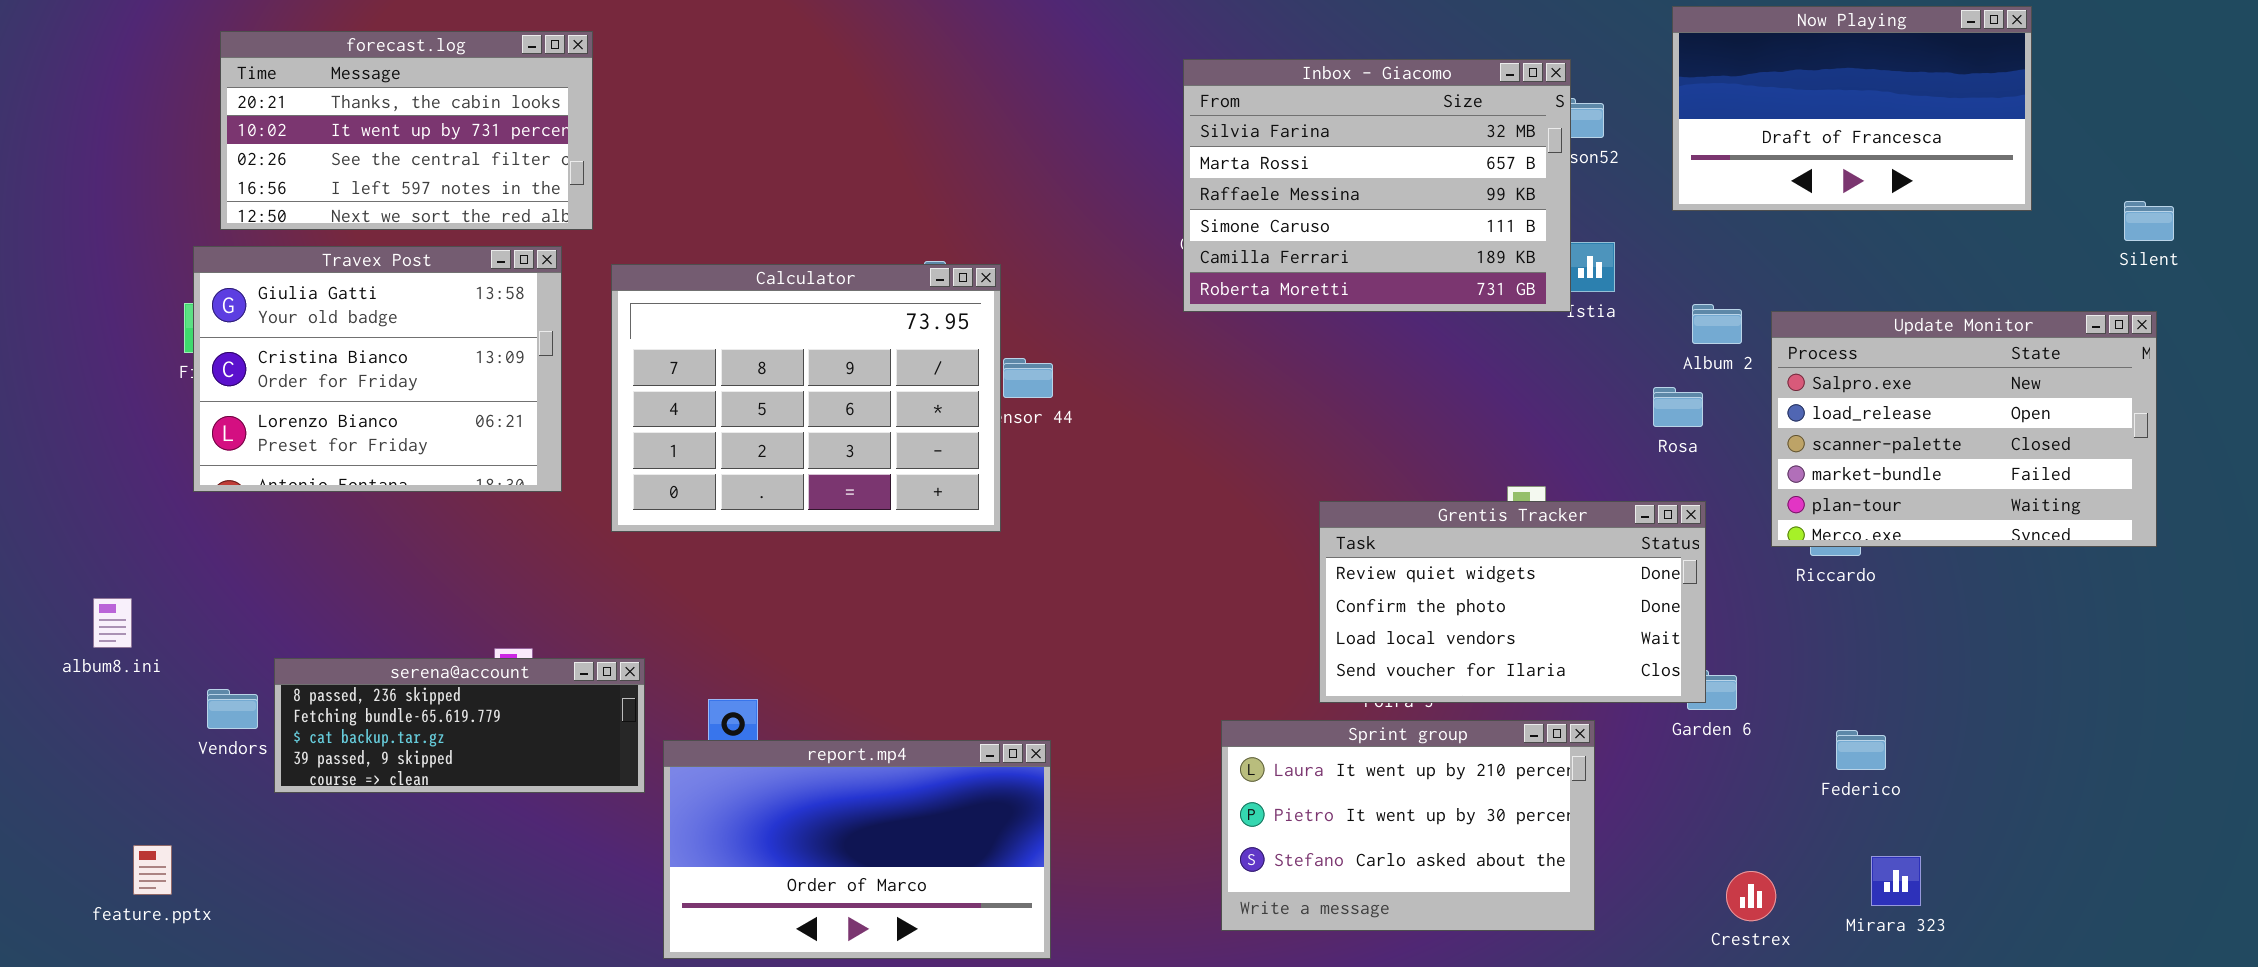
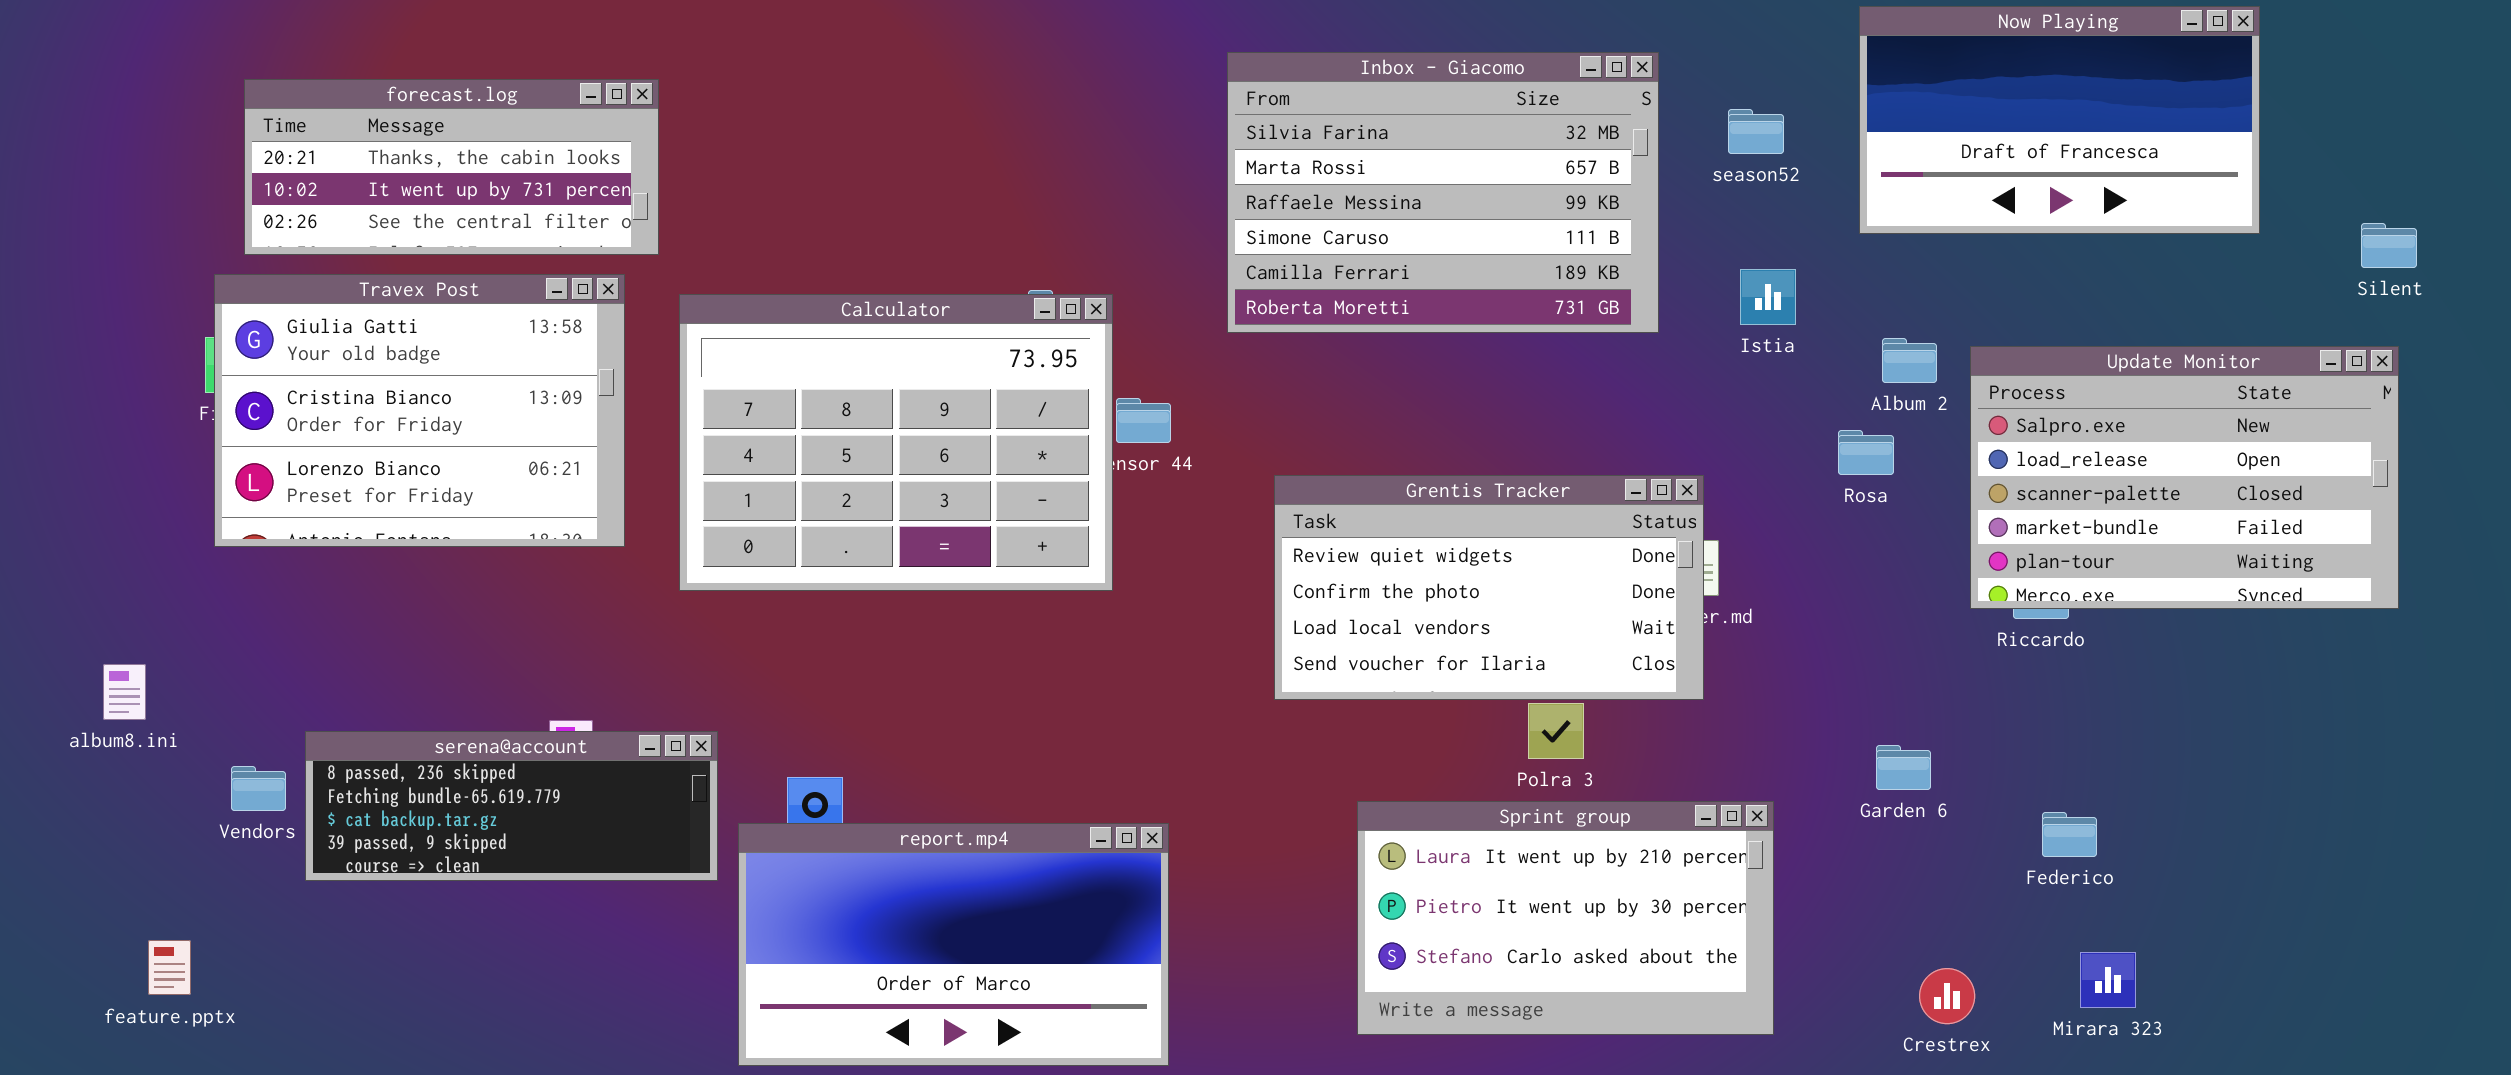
forecast.log: [220,31,593,230] -> [244,79,659,255], resized
Inbox - Giacomo: [1183,59,1571,312] -> [1227,52,1659,333], moved
Grentis Tracker: [1319,501,1706,703] -> [1274,475,1704,700], moved

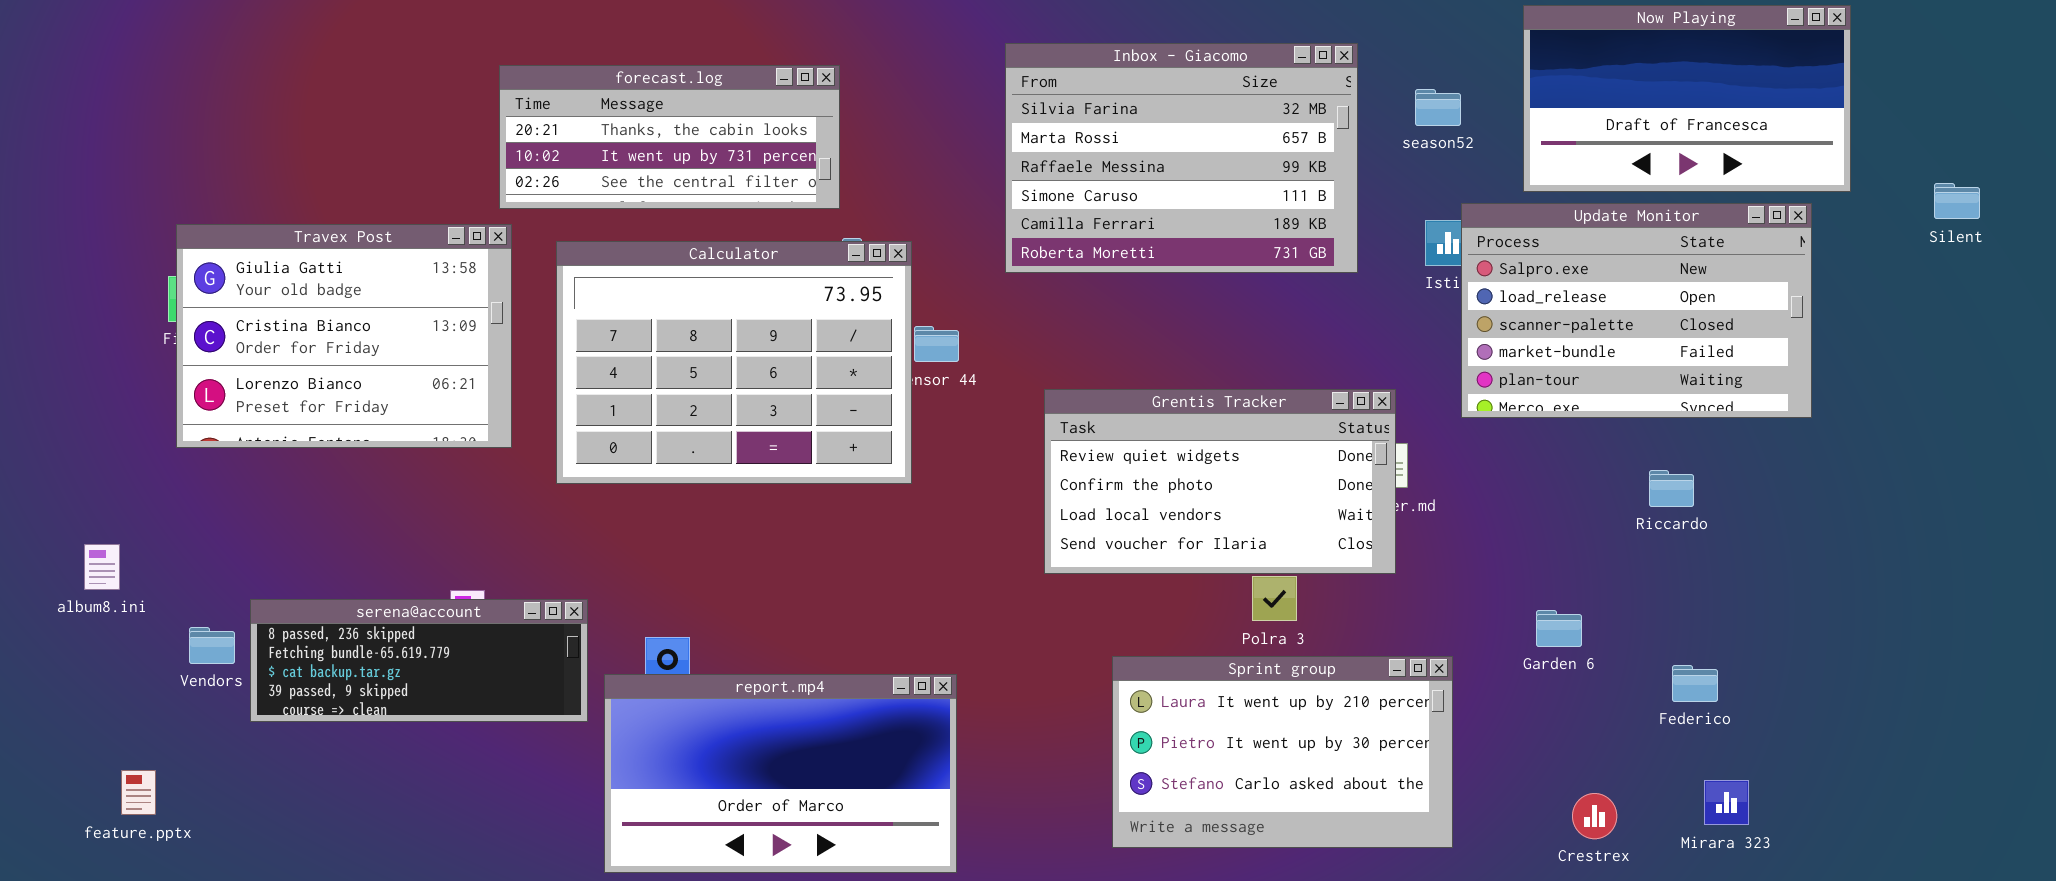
forecast.log: [244,79,659,255] -> [499,65,840,209], moved
Update Monitor: [1970,346,2399,609] -> [1461,203,1812,418], moved

